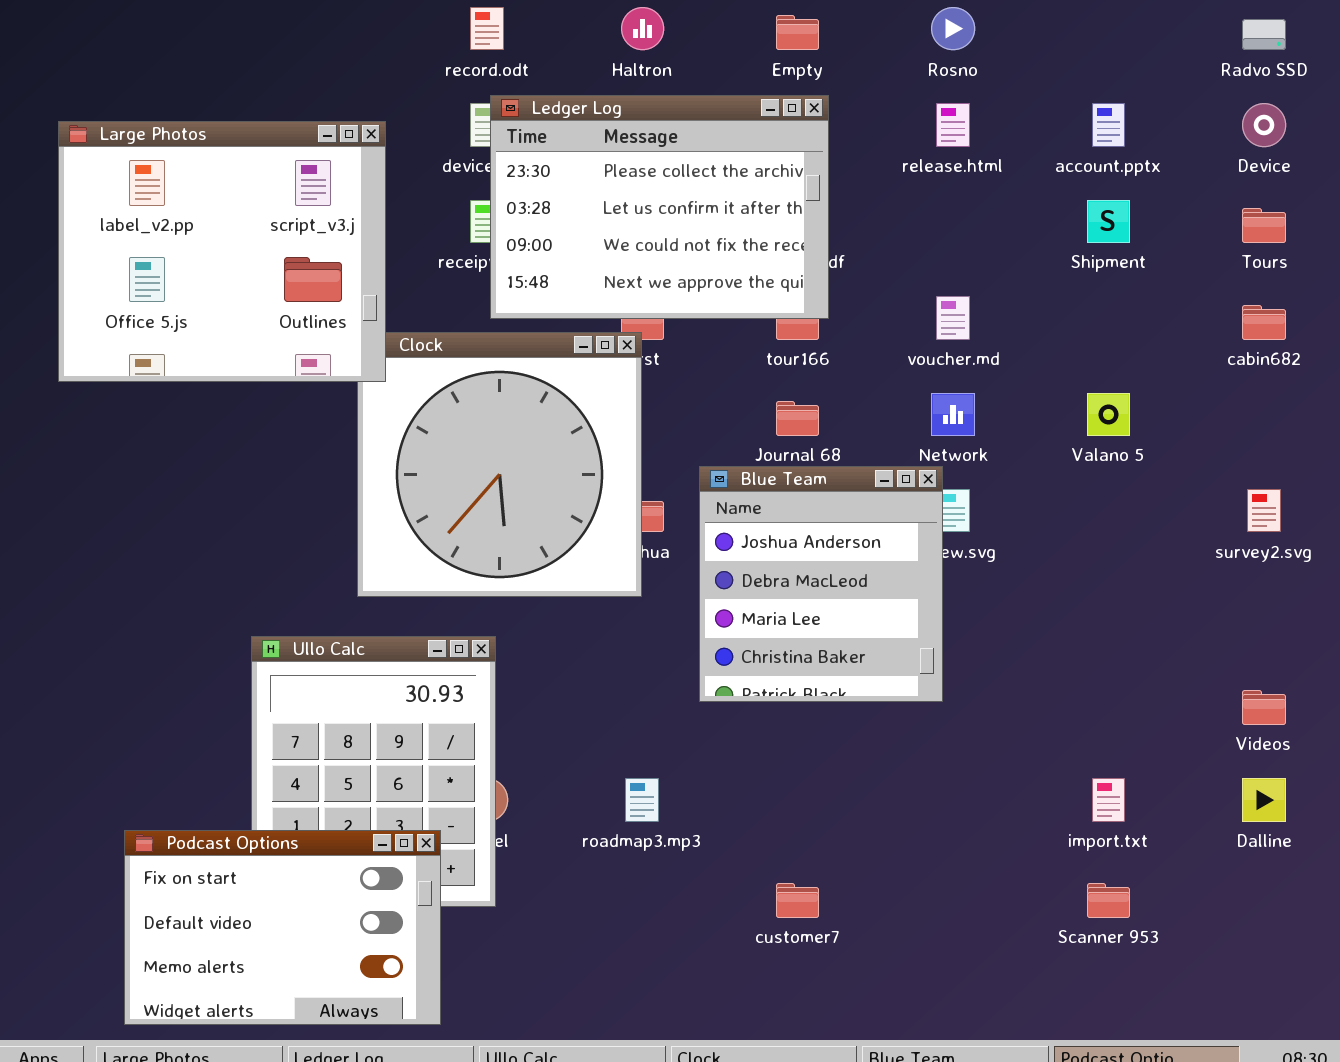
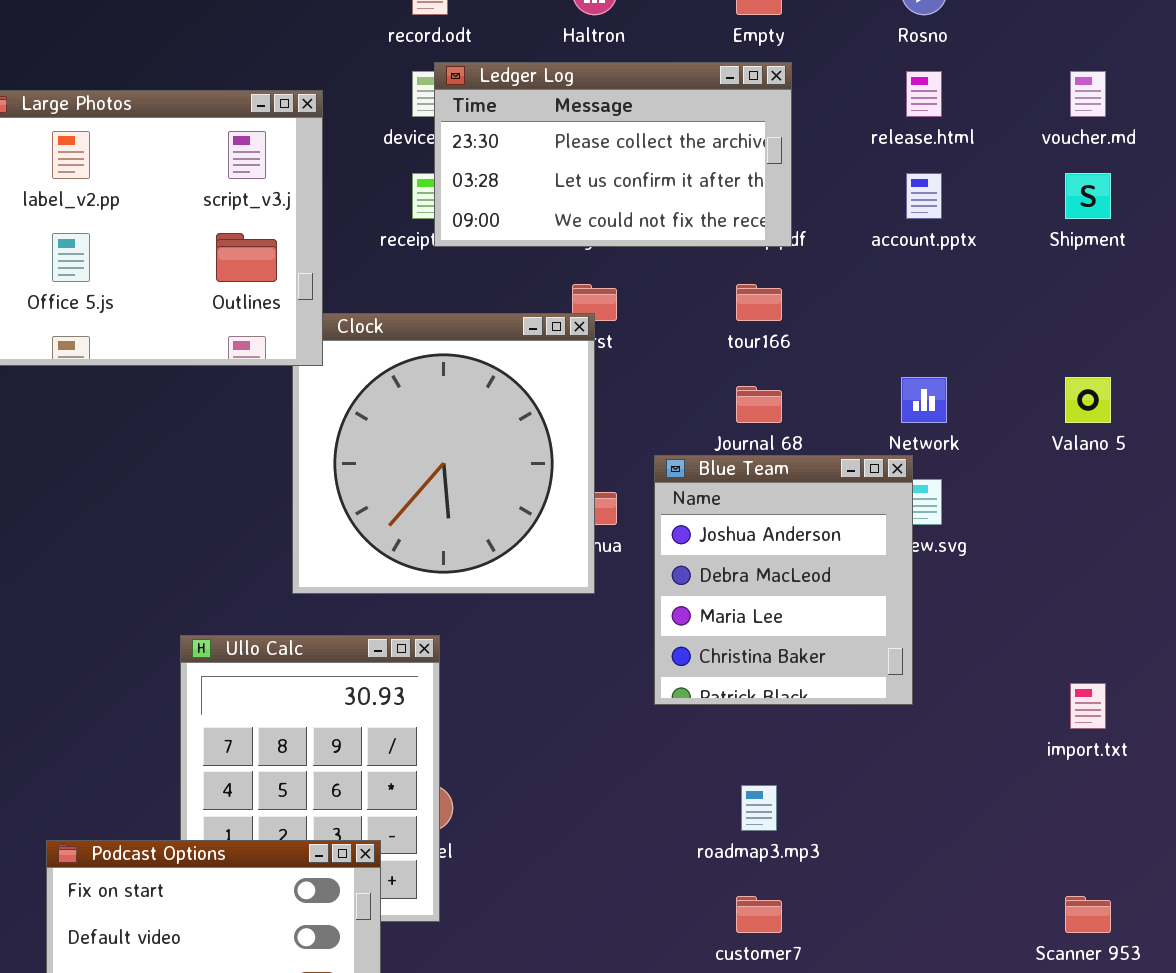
Ledger Log: [490,95,829,319] -> [434,62,792,247], resized
account.pptx: [1092,103,1125,147] -> [906,173,942,219], moved
voucher.md: [936,296,970,340] -> [1070,71,1106,117], moved
roadmap3.mp3: [625,778,659,822] -> [741,785,777,831], moved
import.txt: [1092,778,1125,822] -> [1070,683,1106,729], moved

